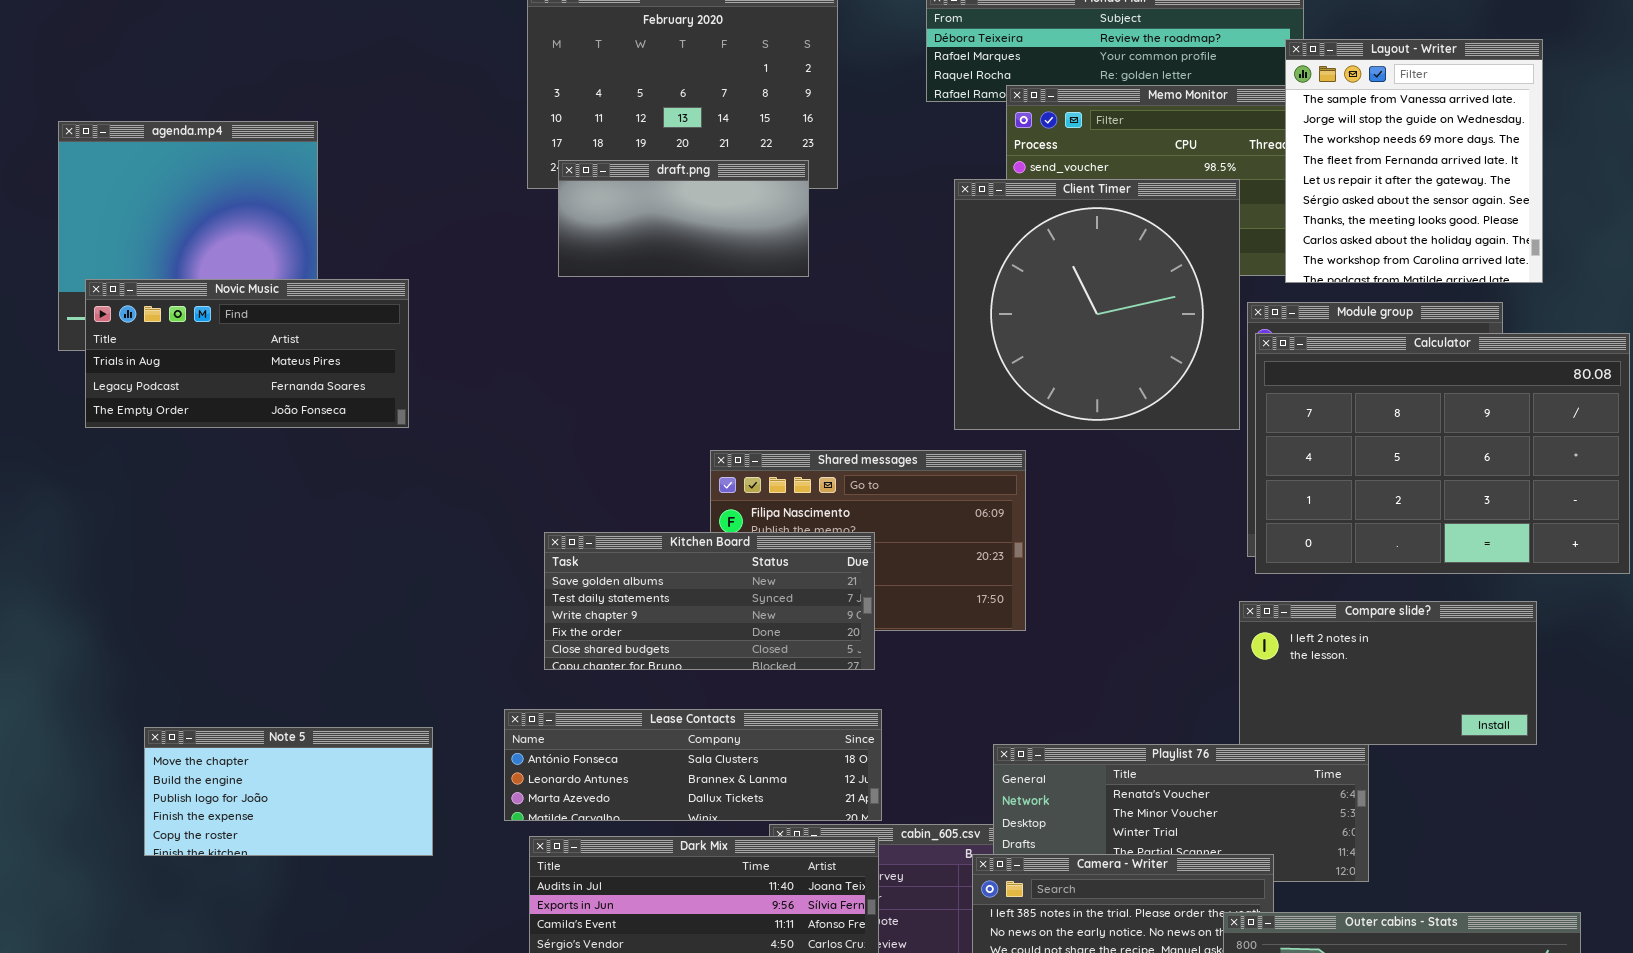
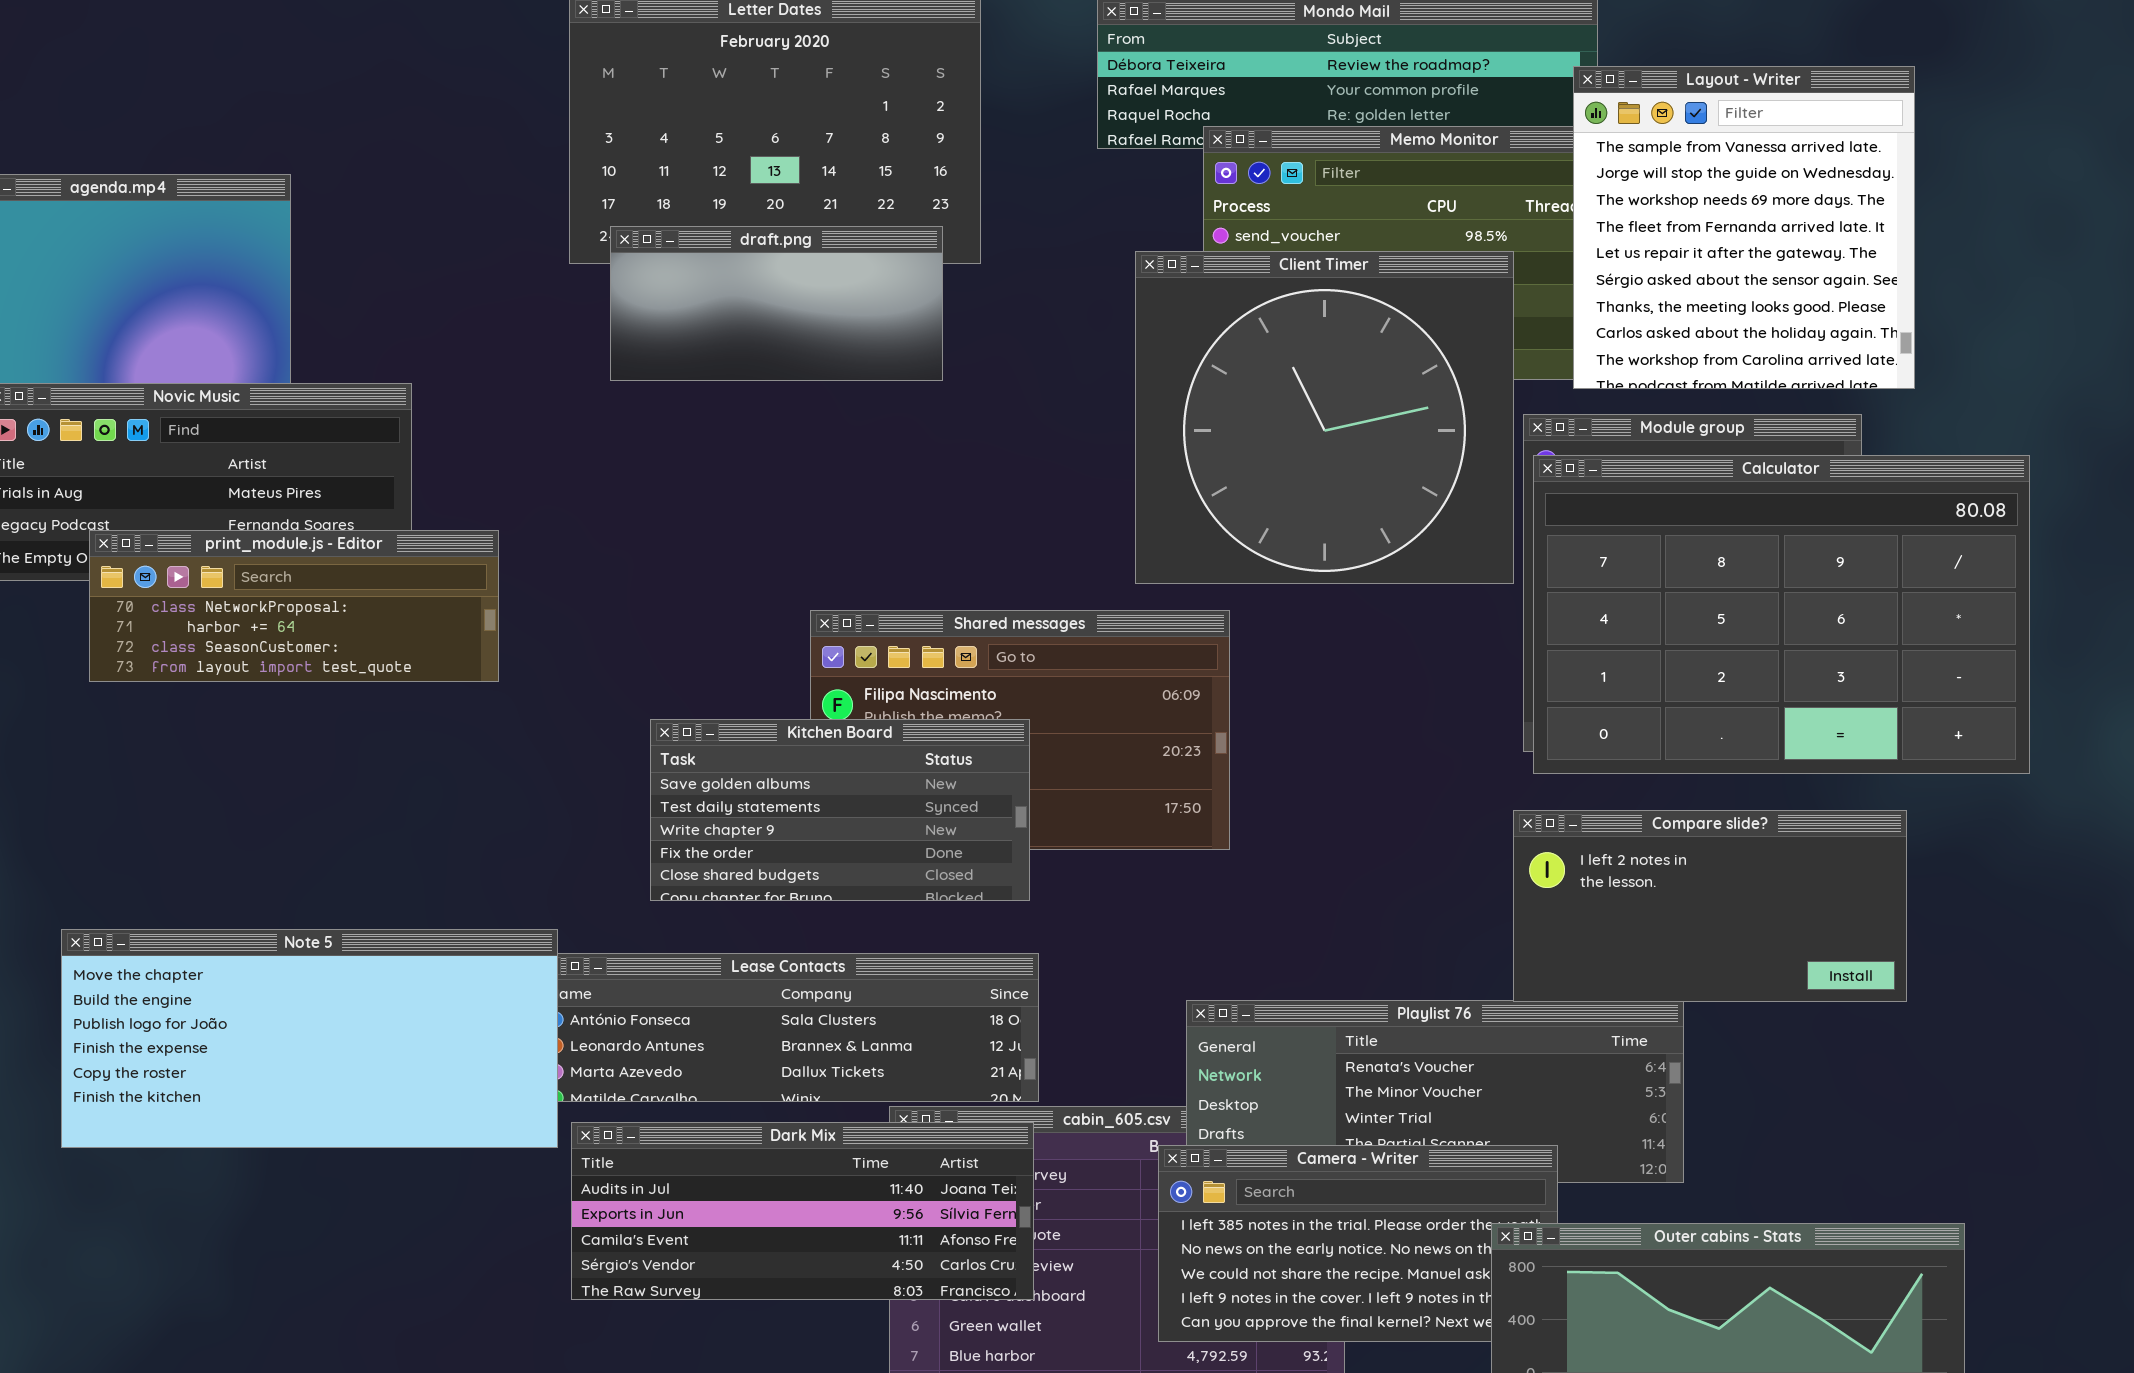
print_module.js - Editor: none -> [89,530,499,682], opened
Kitchen Board: [544,532,875,670] -> [650,719,1030,901], resized
Note 5: [144,727,433,856] -> [61,929,558,1148], resized

